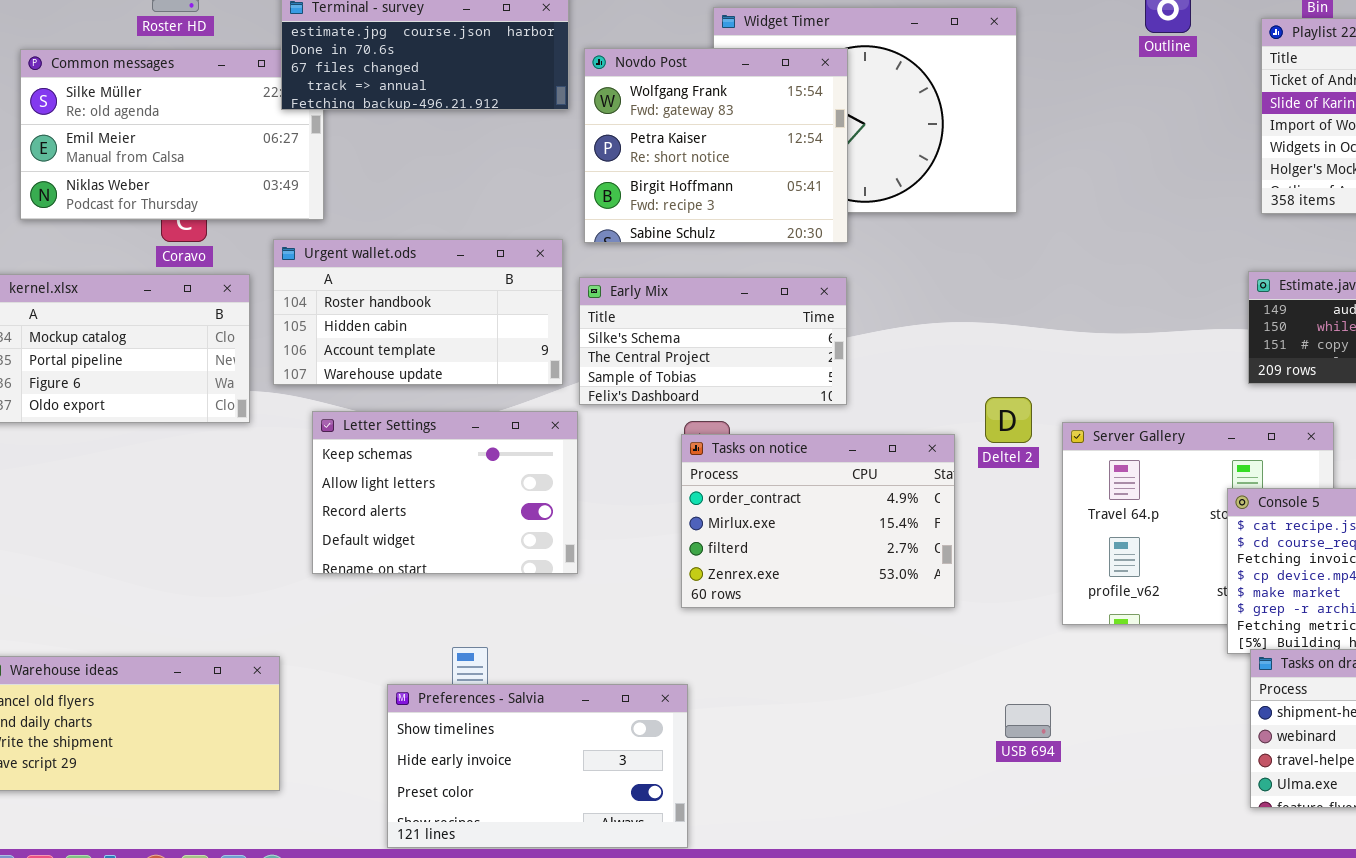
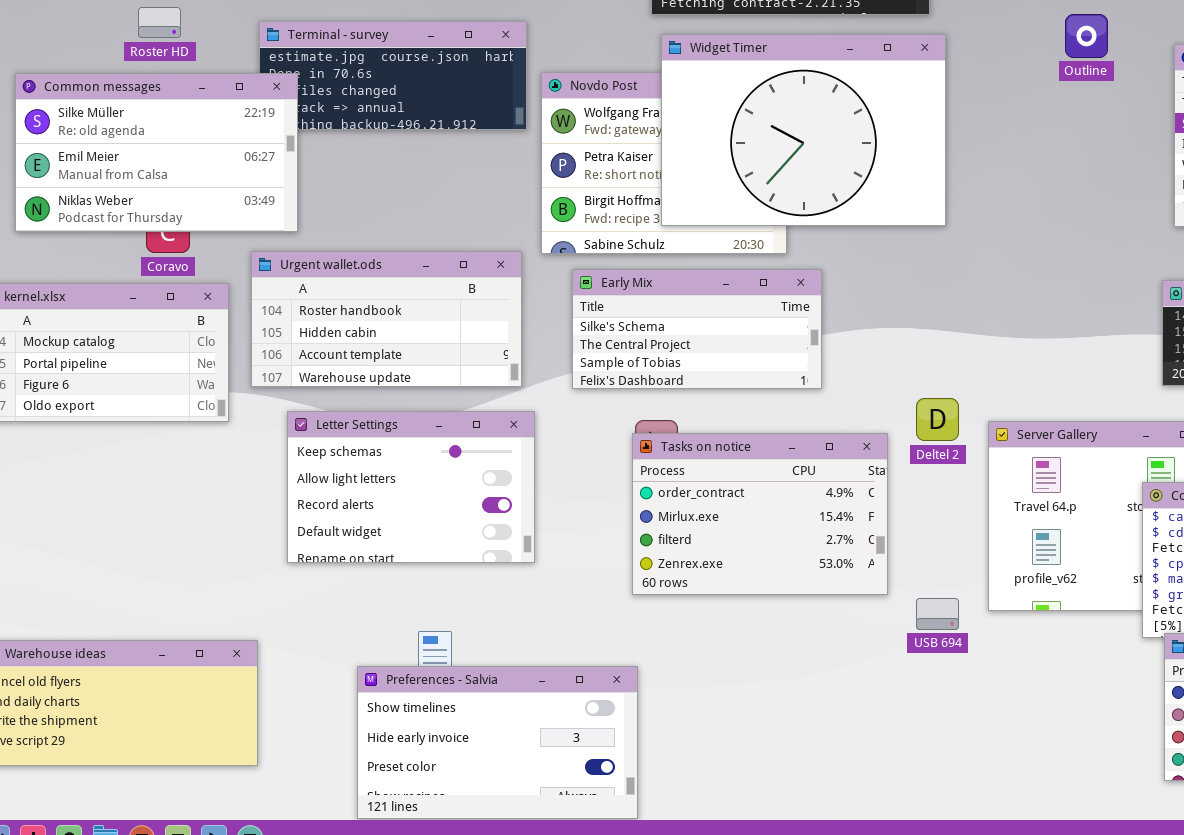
Widget Timer: [713,7,1017,213] -> [661,34,946,226], raised
Common messages: [20,49,324,220] -> [15,73,298,232], raised
Early Mix: [579,277,847,405] -> [572,269,822,389], moved
USB 694: [1005,704,1051,738] -> [916,598,959,630], moved

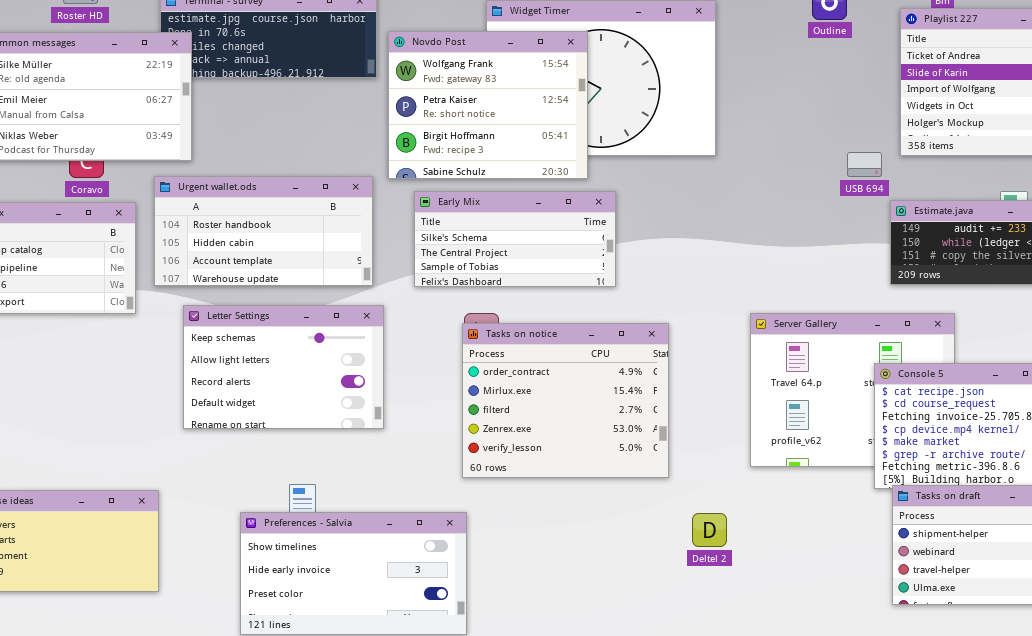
Novdo Post: [541,72,787,254] -> [388,31,588,179], raised
Deltel 2: [916,398,959,441] -> [692,513,727,547], moved
Tasks on notice: [632,433,888,595] -> [462,323,669,478], resized
USB 694: [916,598,959,630] -> [847,152,882,177], moved

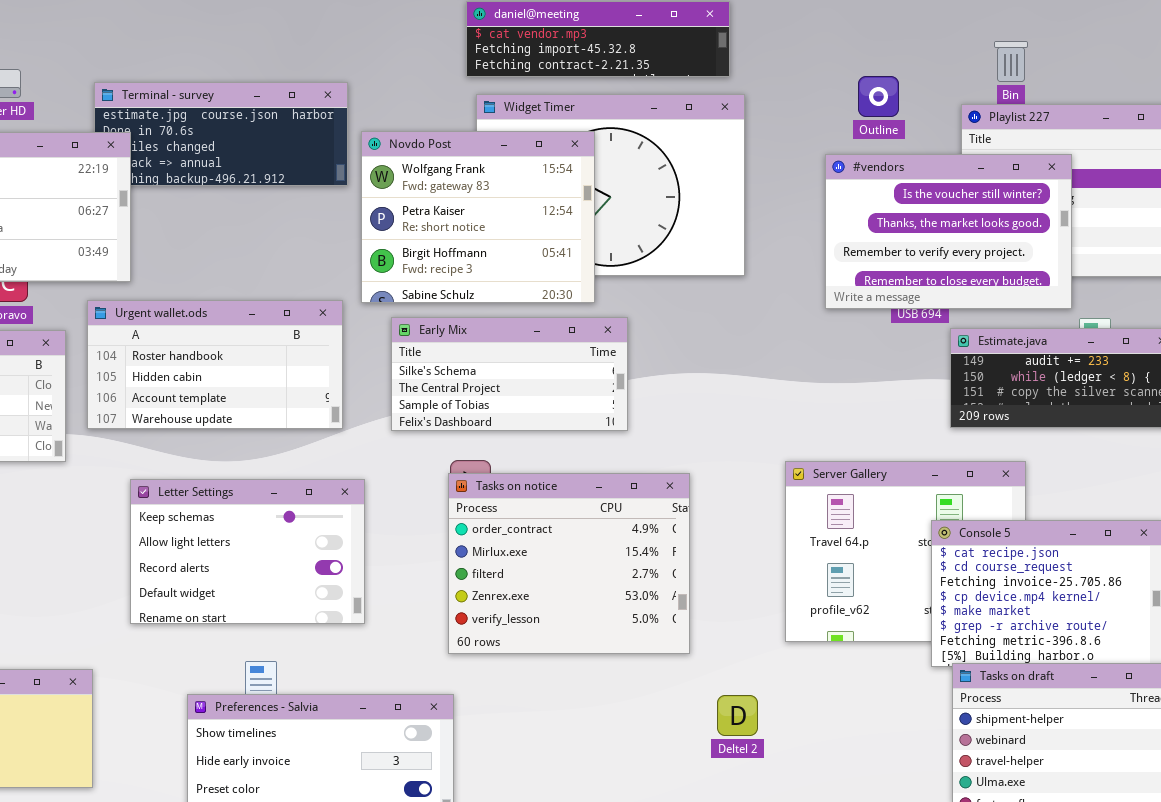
#vendors: none -> [825,154,1072,309], opened
Letter Settings: [183,305,384,429] -> [130,479,365,624], moved

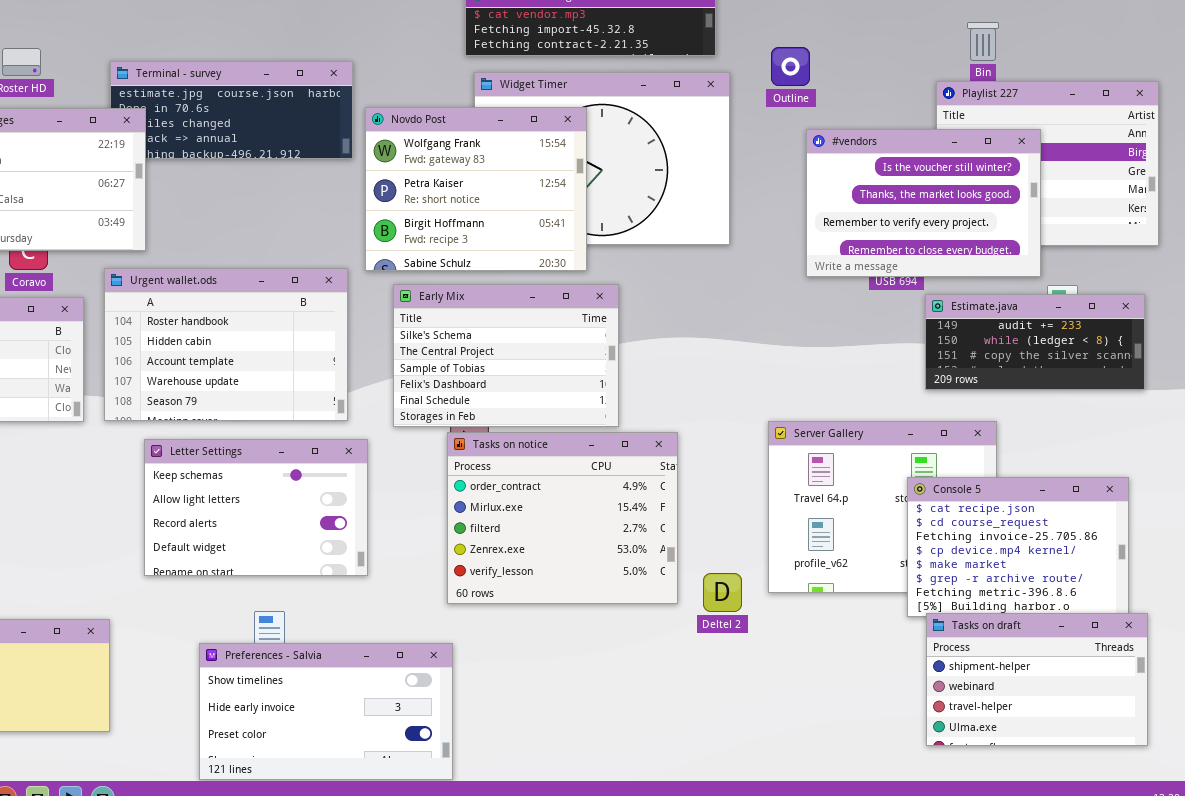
Outline: [858,76,899,117] -> [771,47,810,86], moved
Urgent wallet.ods: [87,300,343,429] -> [104,268,348,421], resized
Early Mix: [391,317,628,431] -> [393,284,619,427], resized
Deltel 2: [717,695,758,736] -> [703,573,742,612], moved

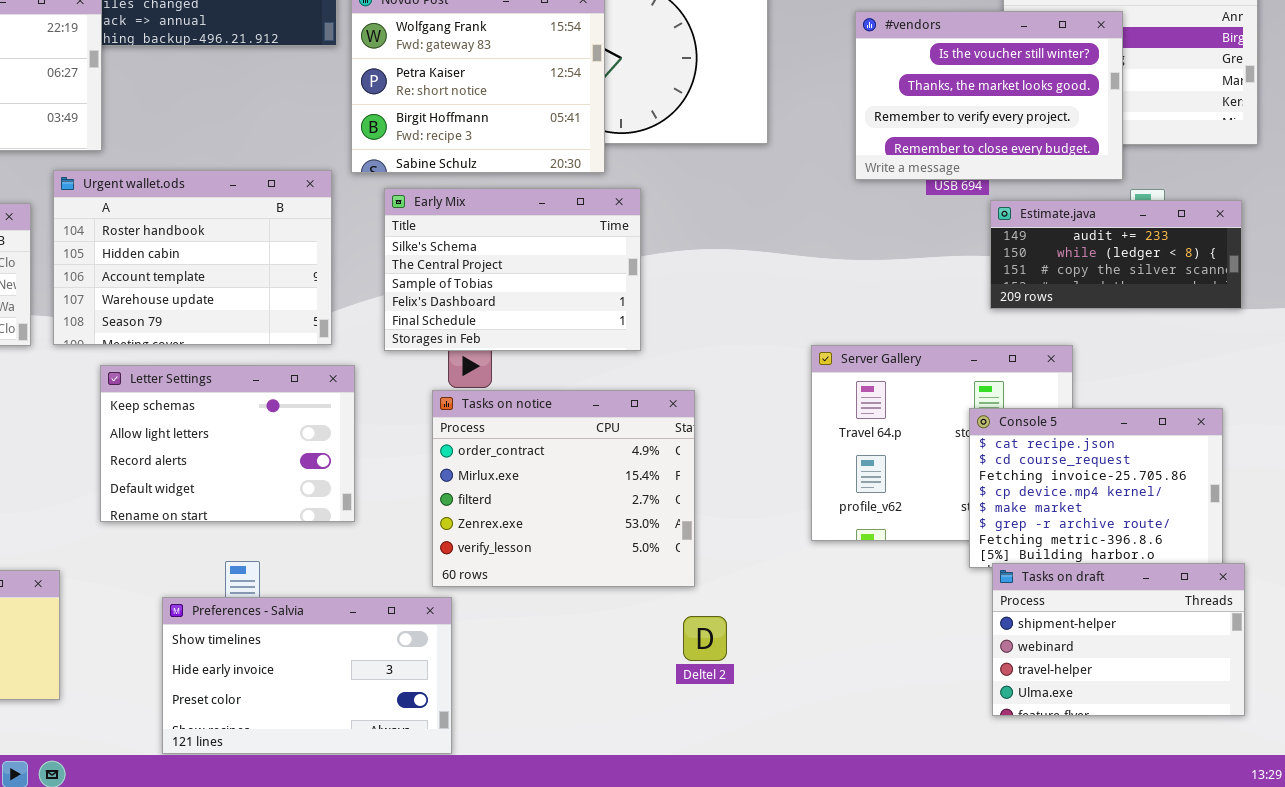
Tasks on notice: [447,432,678,604] -> [432,390,695,587], moved
Deltel 2: [703,573,742,612] -> [683,616,727,661], moved

